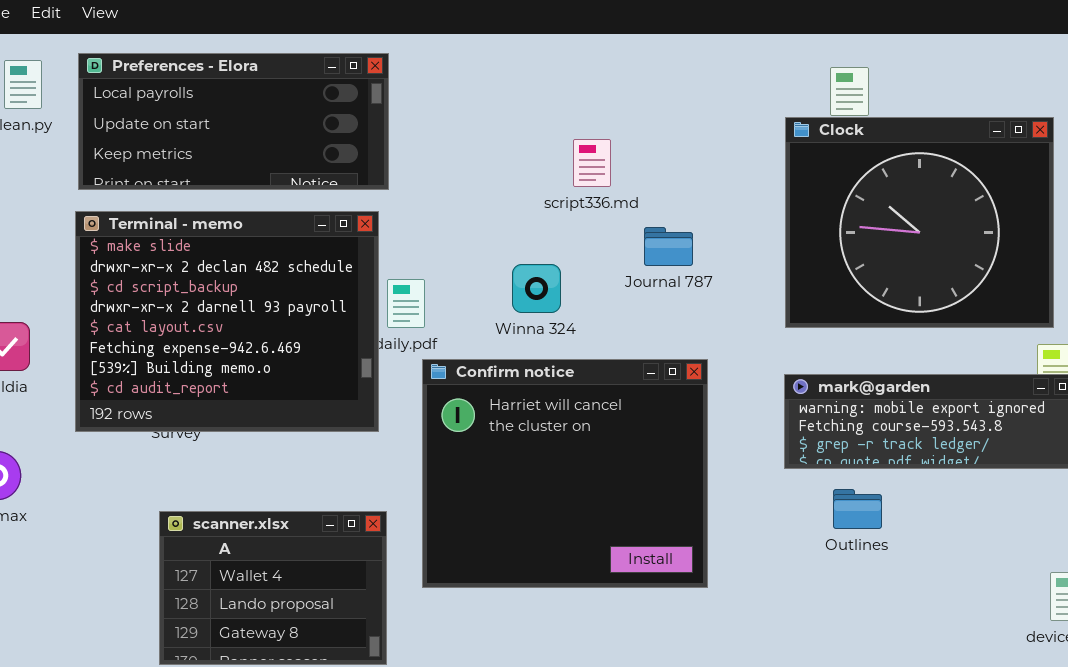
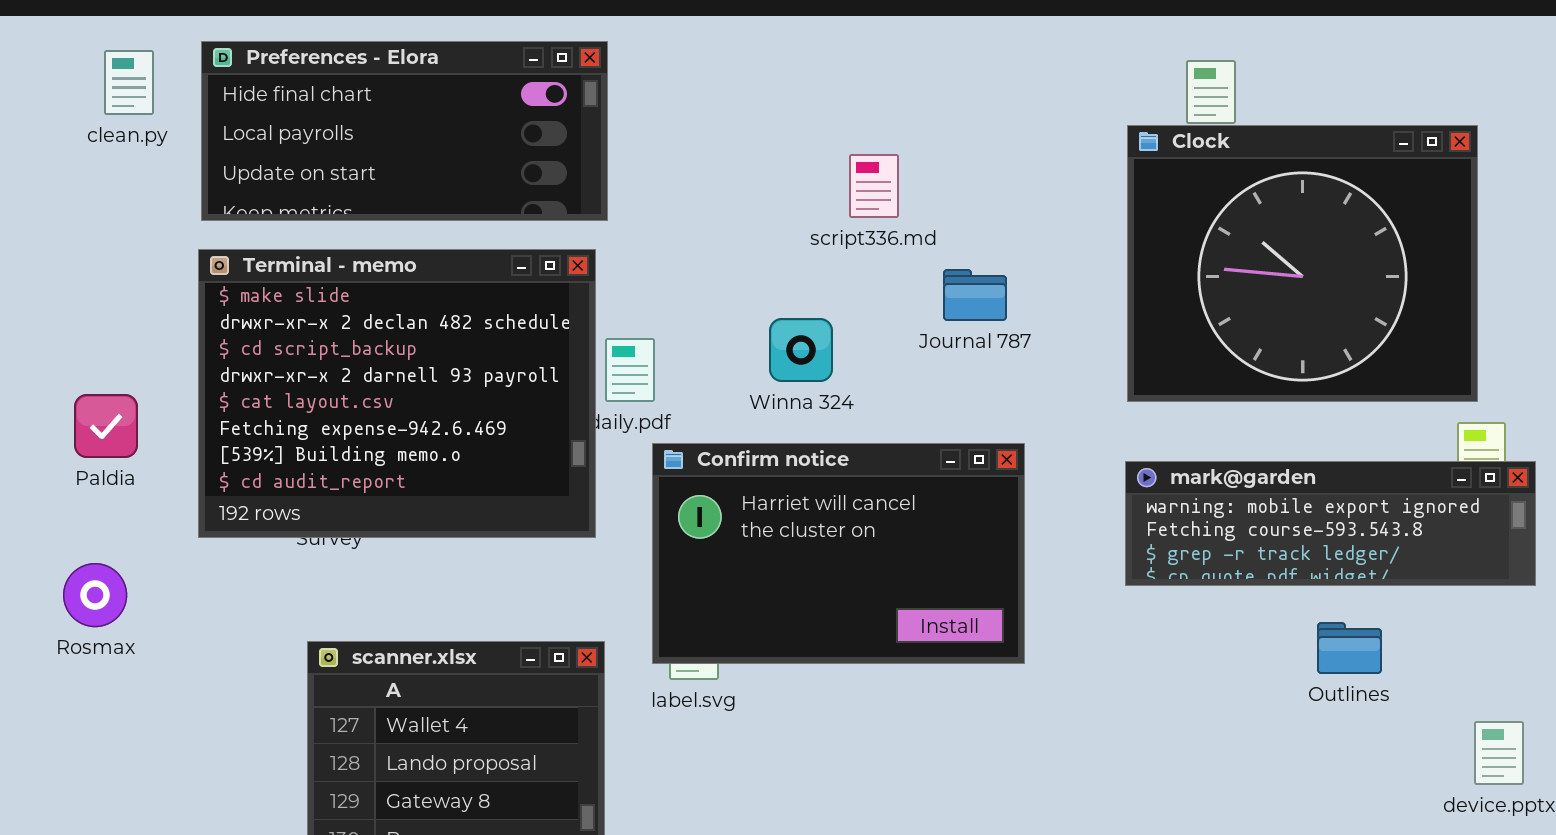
Preferences - Elora: [78,53,389,190] -> [201,41,608,221], scrolled up 1 row
Confirm notice: [422,359,708,588] -> [652,443,1025,664], resized
Outlines: [833,489,882,529] -> [1317,622,1382,674], moved

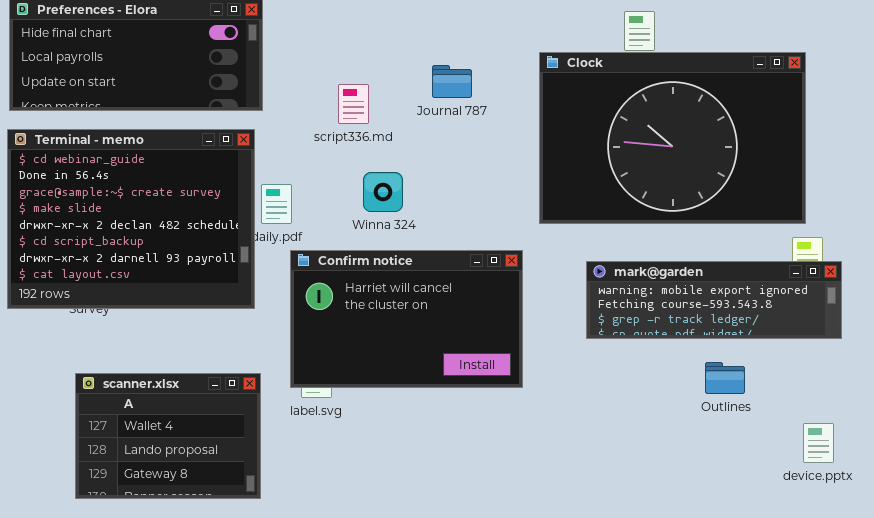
Clock: [1127,125,1478,402] -> [539,52,806,224], resized
script336.md: [849,154,899,218] -> [338,84,369,124], moved
Terminal - memo: [198,249,596,538] -> [7,129,255,309], scrolled up 3 rows
Journal 787: [943,269,1007,321] -> [432,65,472,98], moved

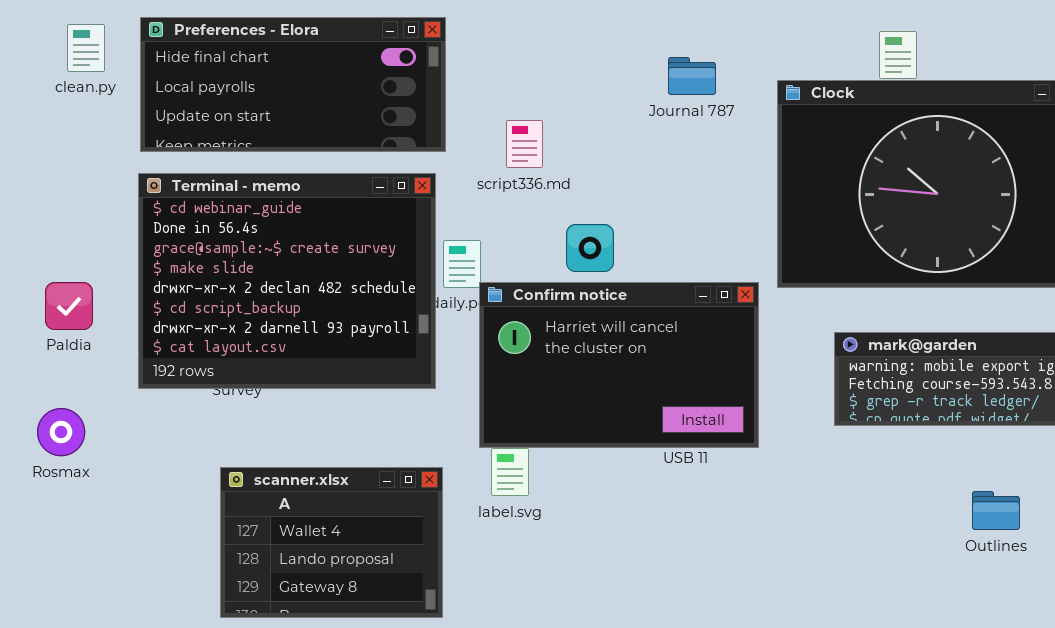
Journal 787: [432,65,472,98] -> [668,57,716,95], moved
script336.md: [338,84,369,124] -> [506,120,543,168], moved
Confirm notice: [290,250,523,388] -> [479,282,759,448], moved
Outlines: [705,362,745,394] -> [972,491,1020,530], moved

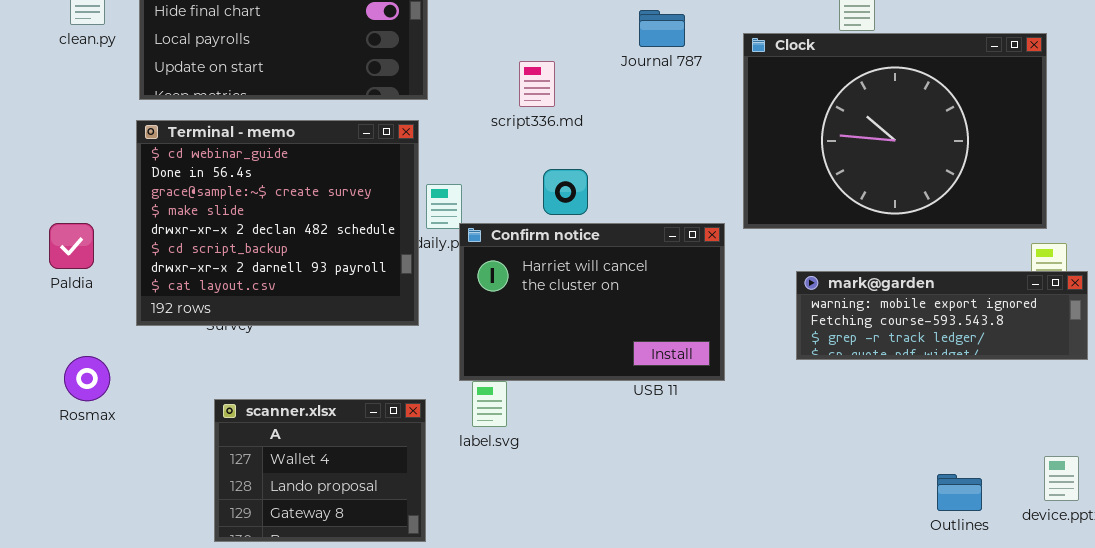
script336.md: [506,120,543,168] -> [519,61,555,107], moved
Rosmax: [37,408,85,456] -> [64,356,110,401], moved
Outlines: [972,491,1020,530] -> [937,474,982,511], moved

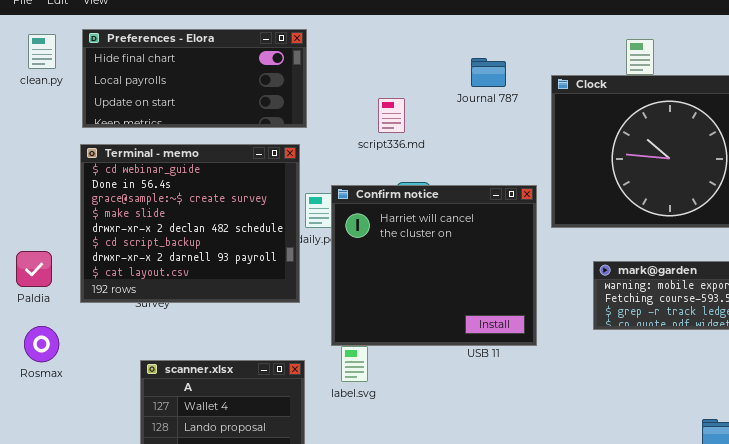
Paldia: [49,223,94,269] -> [16,251,52,287], moved
Confirm notice: [459,223,725,381] -> [331,185,537,346], resized

